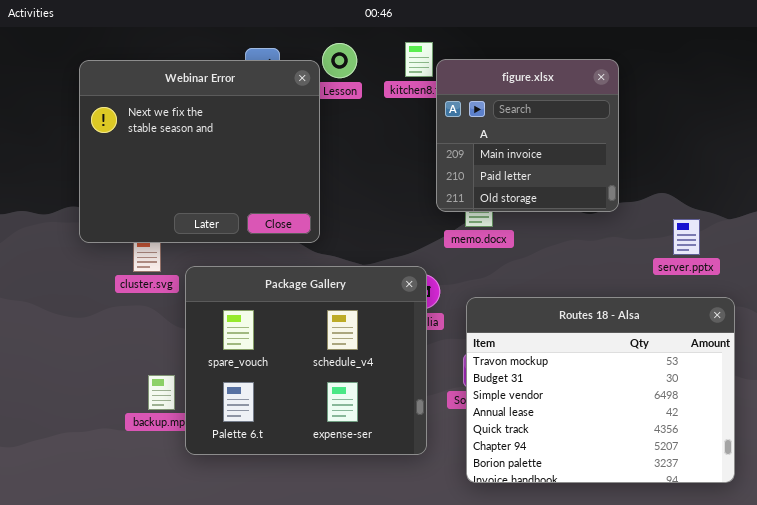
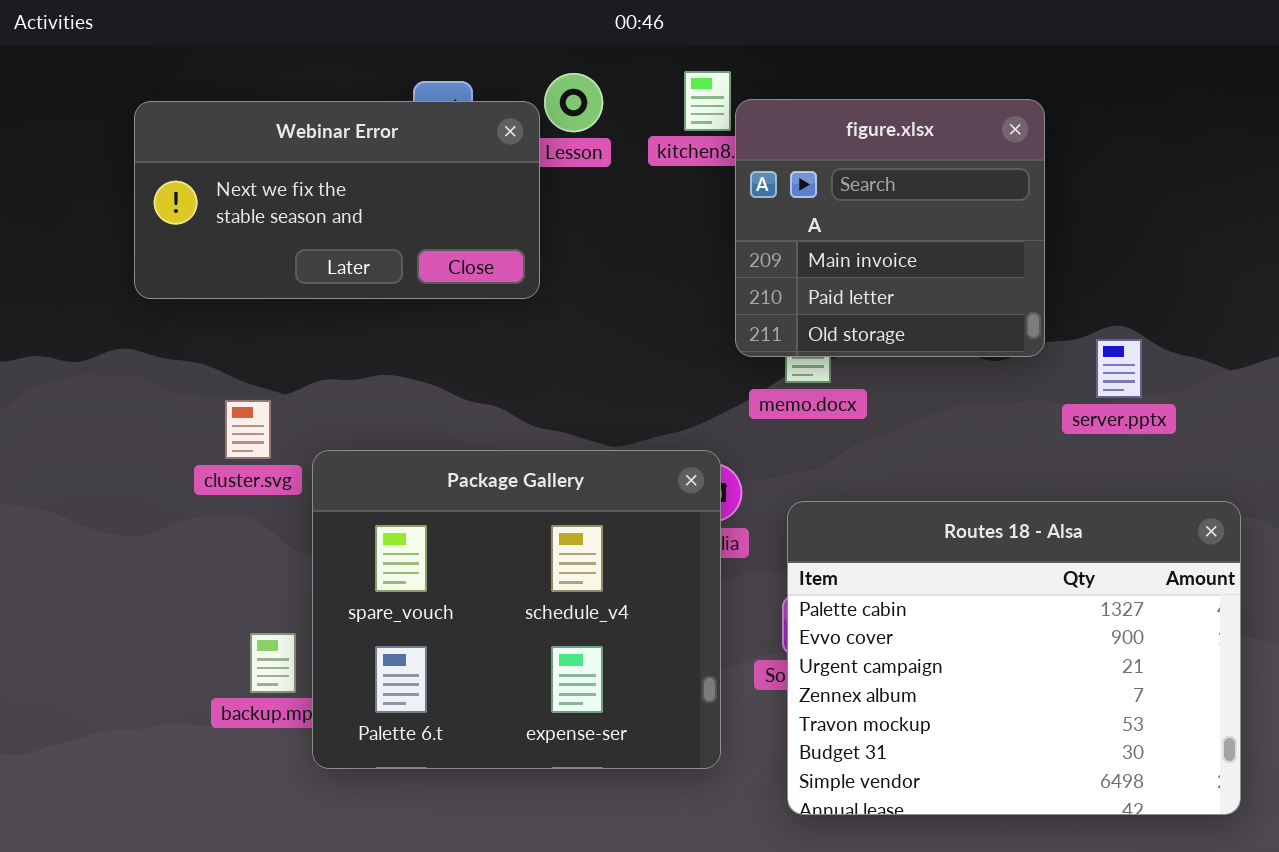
Webinar Error: [79,60,320,243] -> [134,101,540,299], resized
server.pptx: [673,219,700,255] -> [1096,339,1142,398], moved
Routes 18 - Alsa: [466,297,735,483] -> [787,501,1241,815], scrolled up 4 rows

